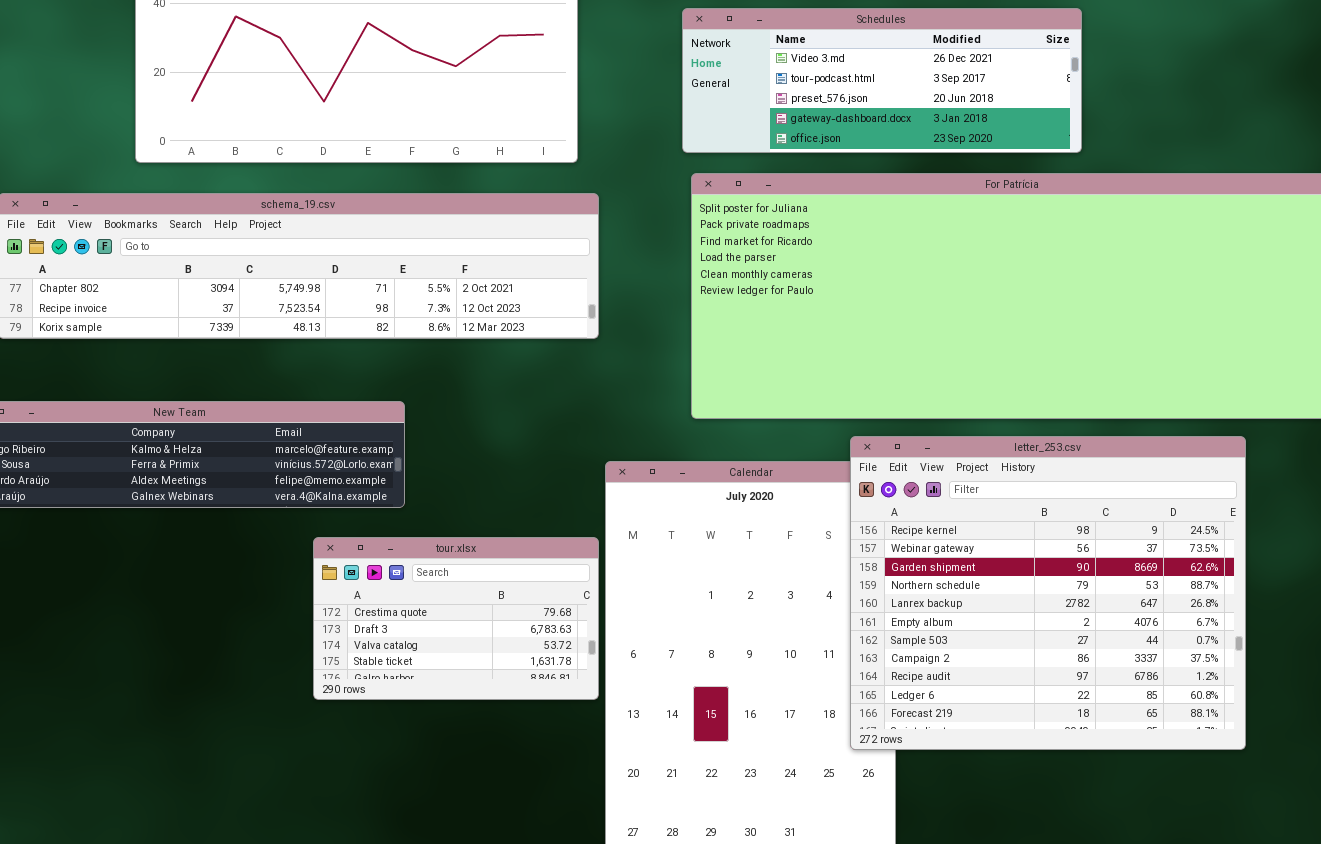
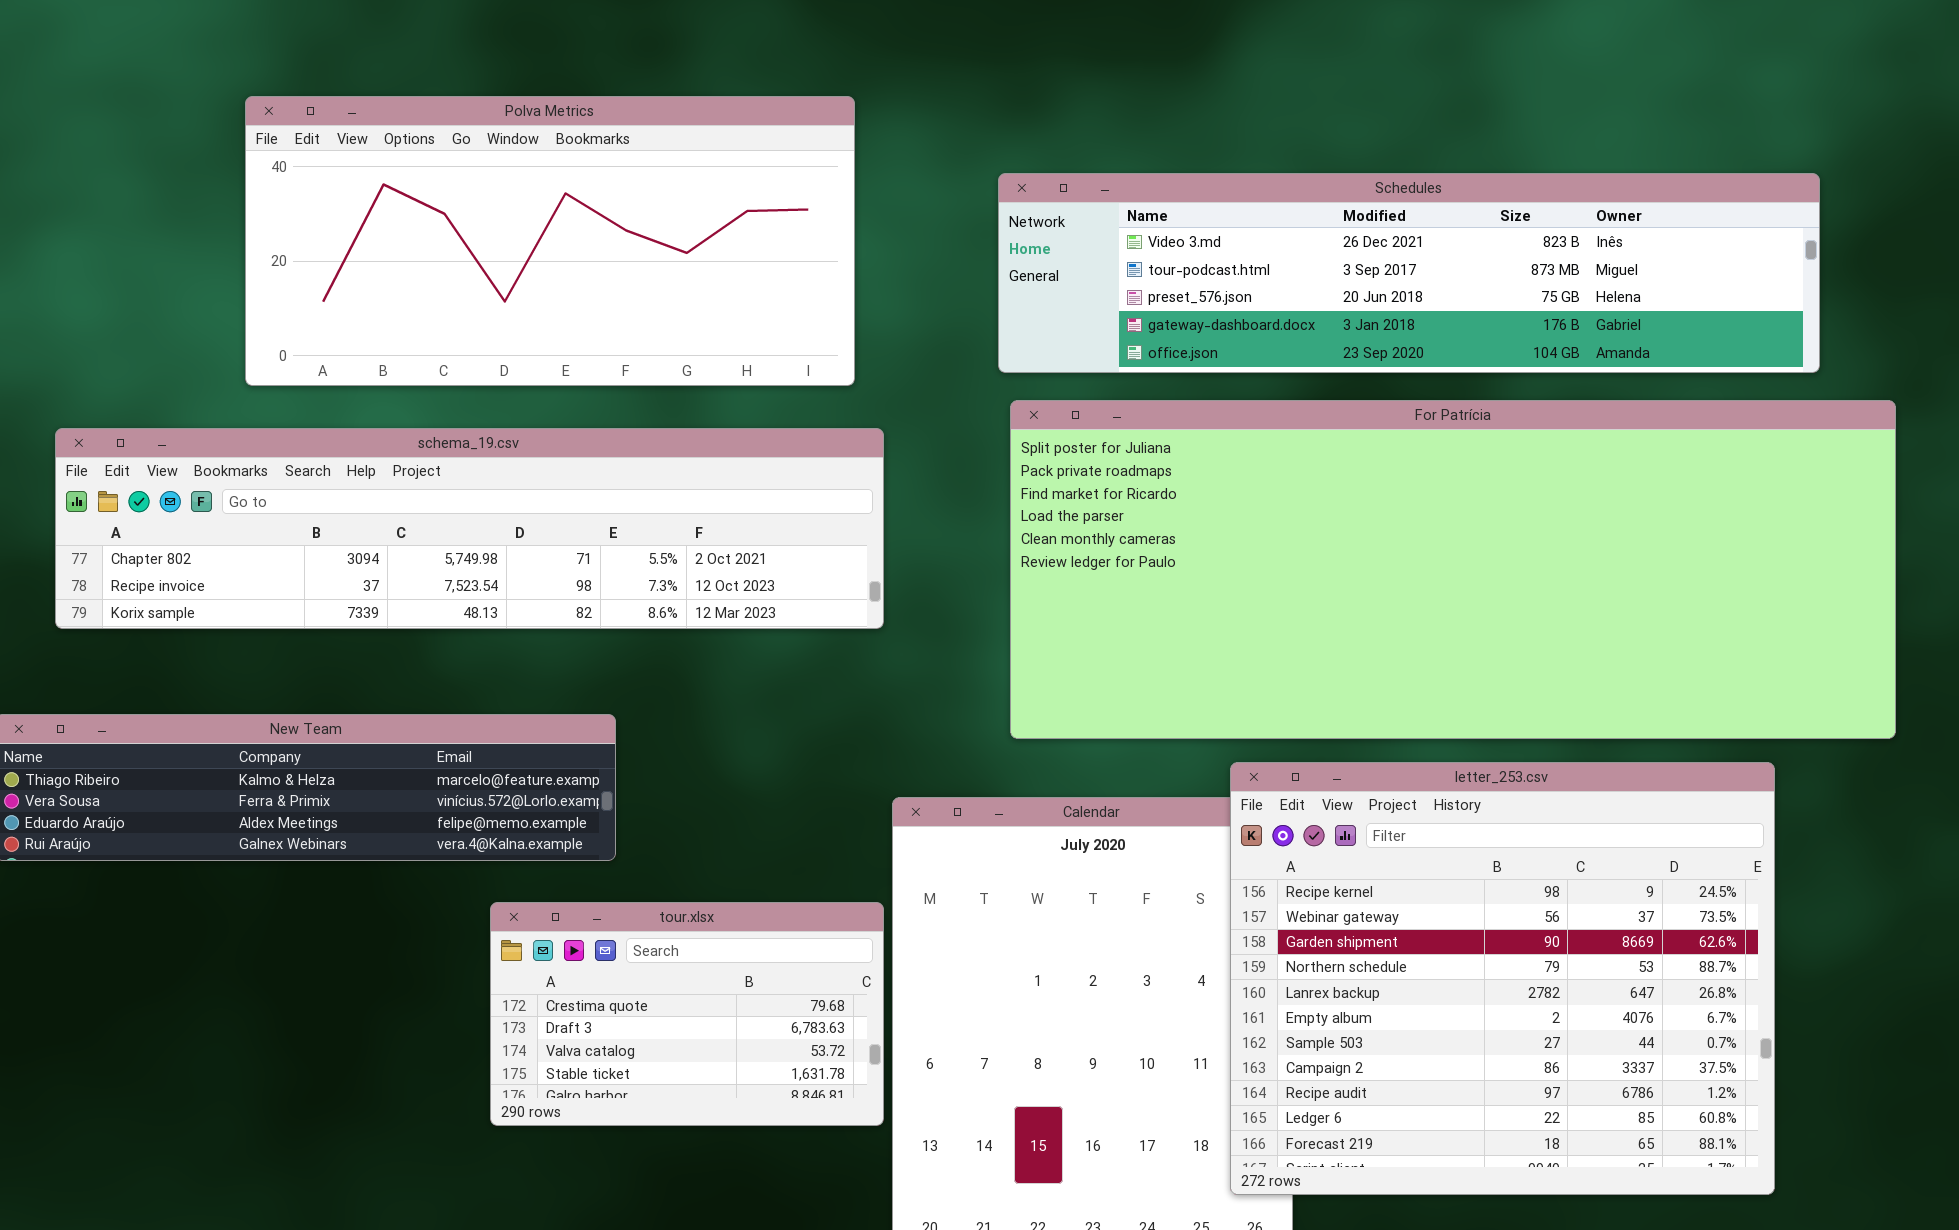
Schedules: [682,8,1082,153] -> [998,173,1820,373], resized

